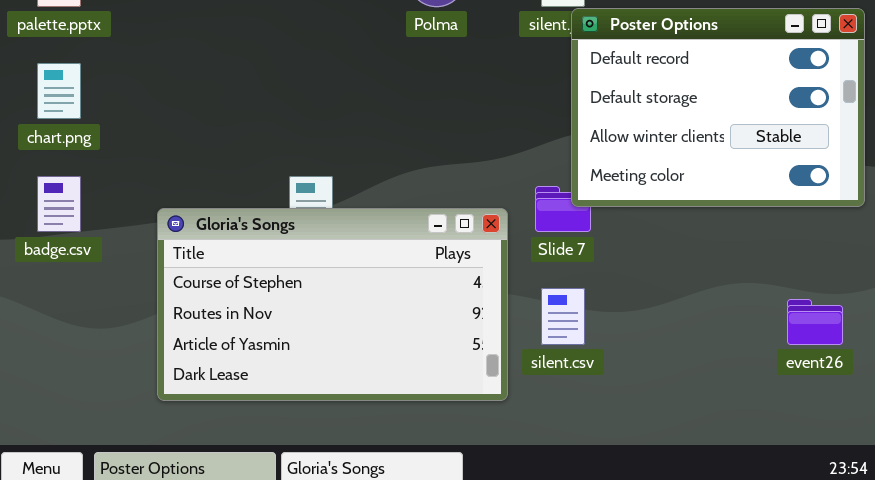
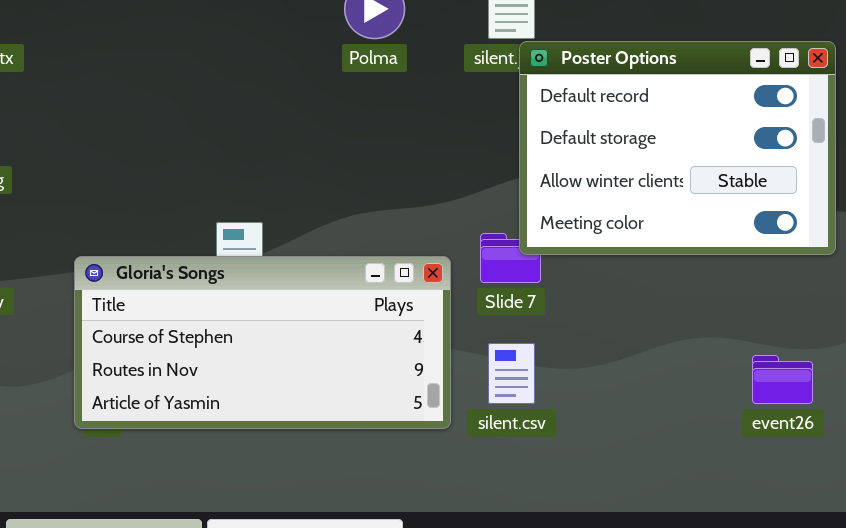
Gloria's Songs: [157,208,508,401] -> [74,256,451,429], resized

